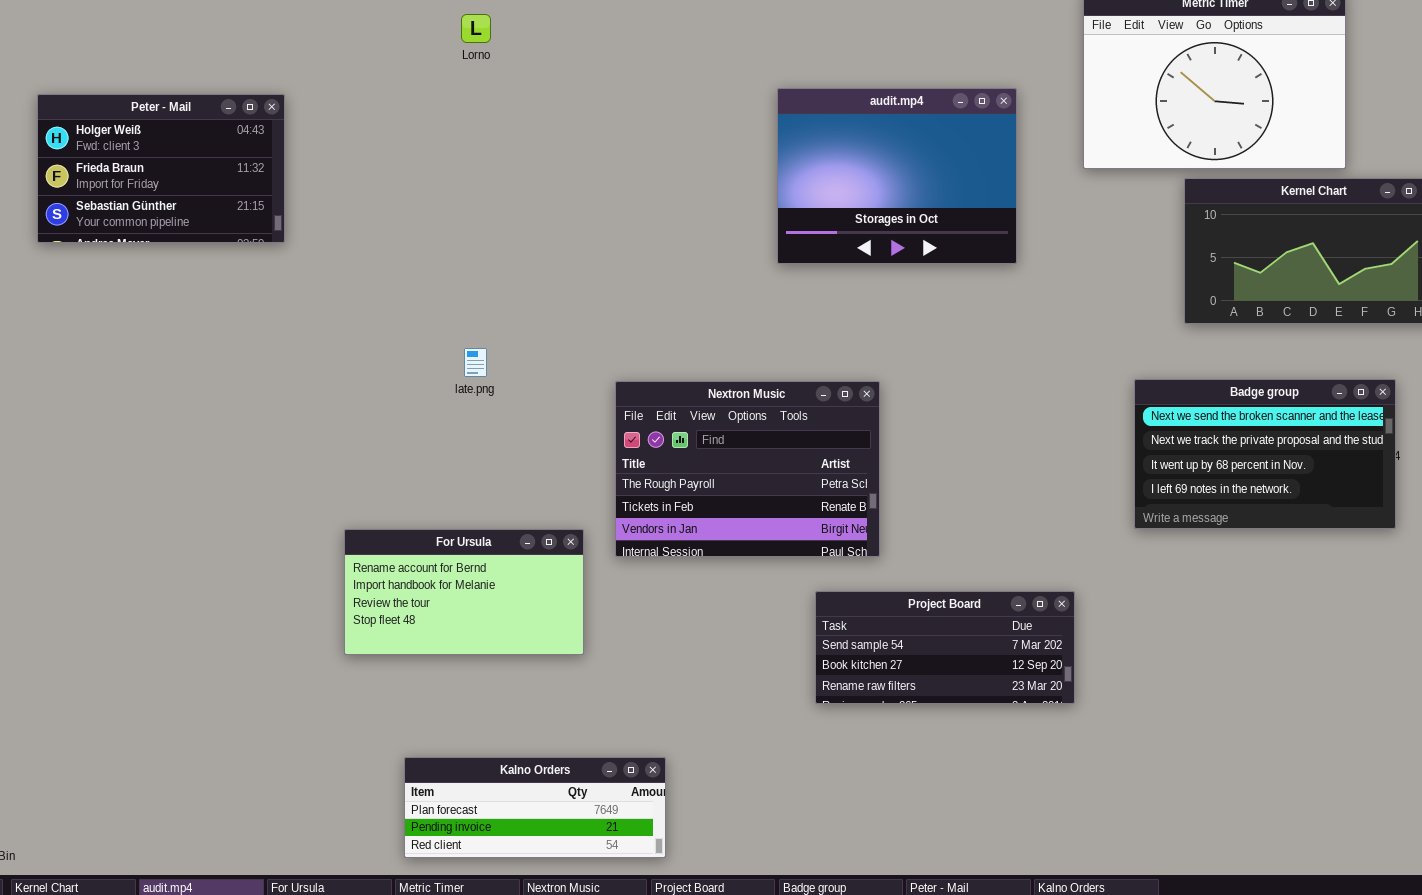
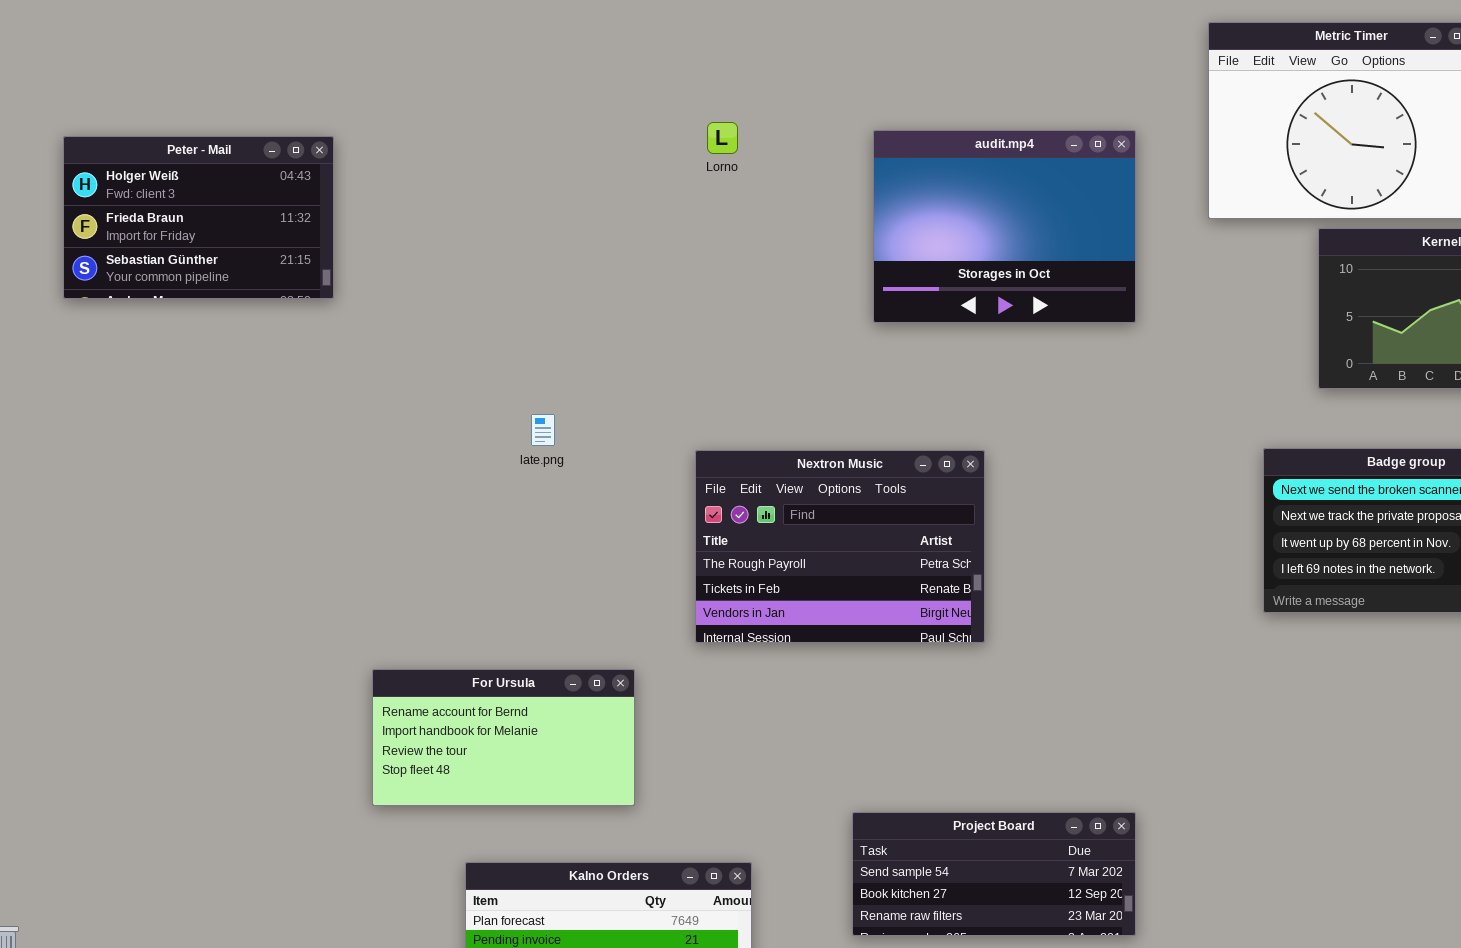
Lorno: [461,14,491,43] -> [707,122,738,154], moved
For Ursula: [344,529,584,655] -> [372,669,635,806], moved
Project Board: [815,591,1075,704] -> [852,812,1136,936], moved

